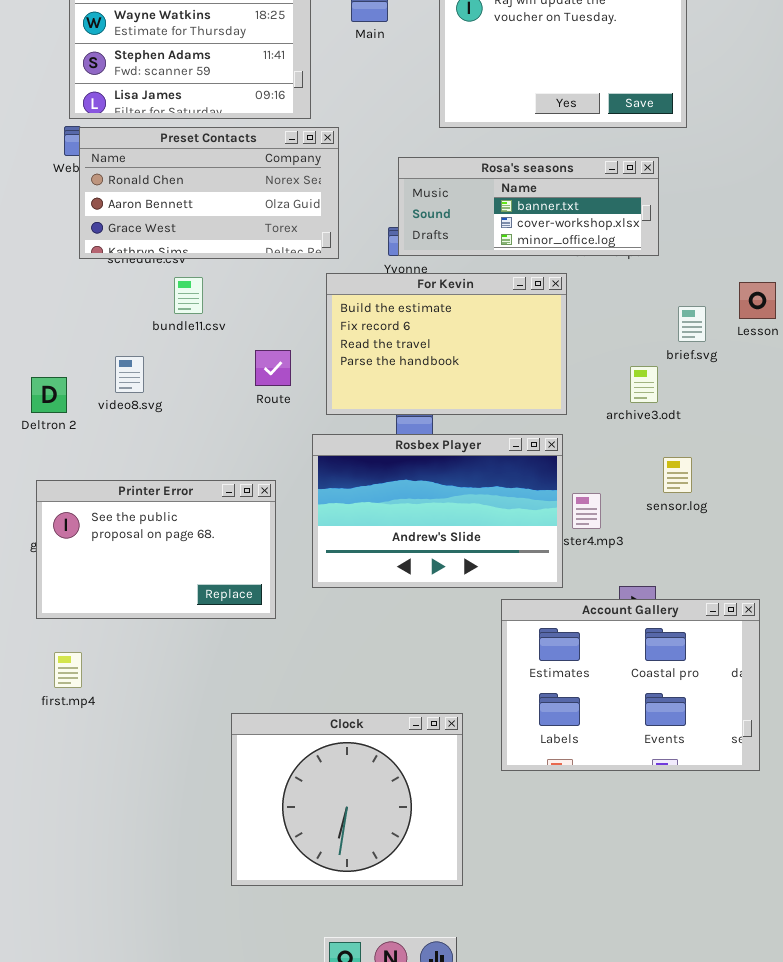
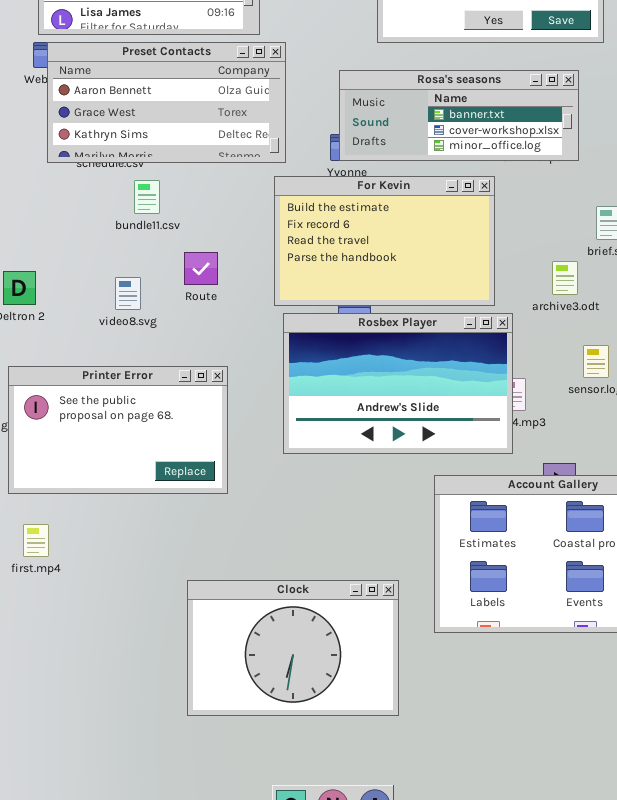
Preset Contacts: [79,127,339,259] -> [47,42,286,163], scrolled down 1 row
Route: [255,350,291,386] -> [184,252,218,285], moved
video8.svg: [115,356,144,393] -> [115,277,141,310], moved
Rosbex Player: [312,434,563,588] -> [283,313,513,454], moved
Clock: [231,713,463,886] -> [187,580,399,716], resized

